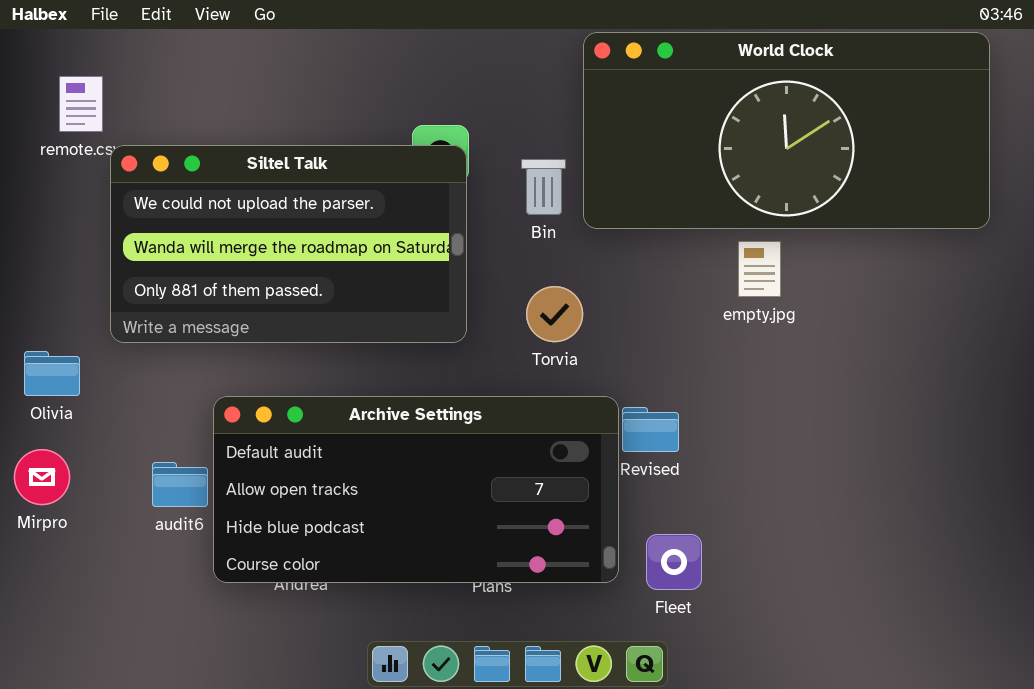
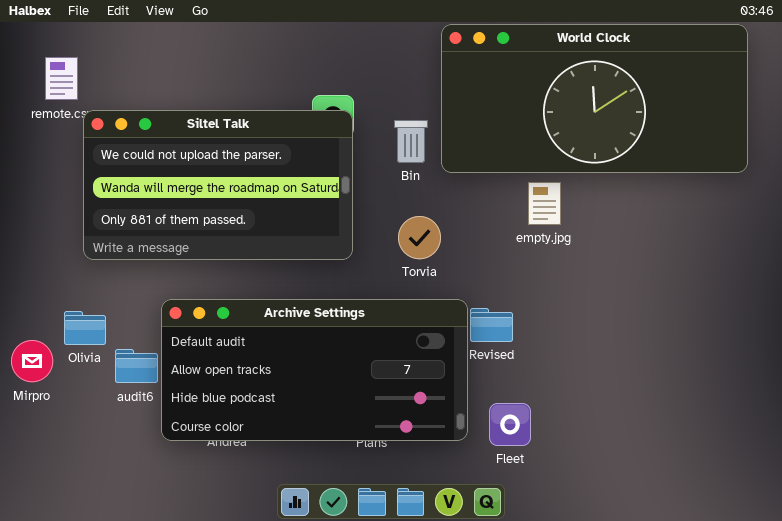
empty.jpg: [738,241,781,297] -> [528,182,561,225], moved
Olivia: [24,351,80,396] -> [64,311,106,345], moved

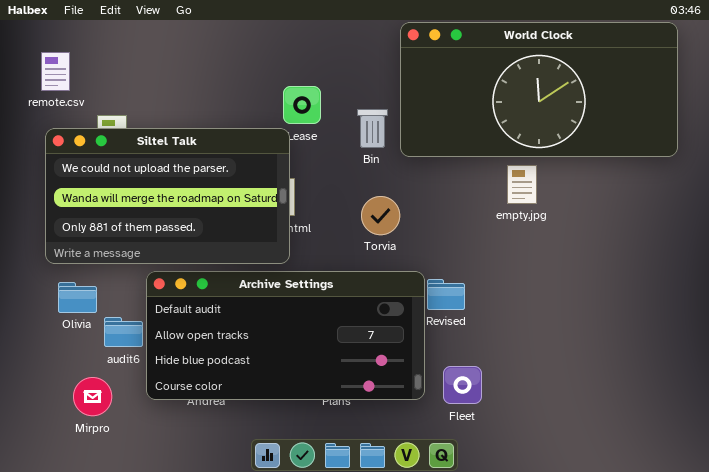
Siltel Talk: [83,110,353,260] -> [45,128,290,264], moved
empty.jpg: [528,182,561,225] -> [507,165,537,204], moved
Mirpro: [11,340,53,382] -> [73,377,112,416], moved

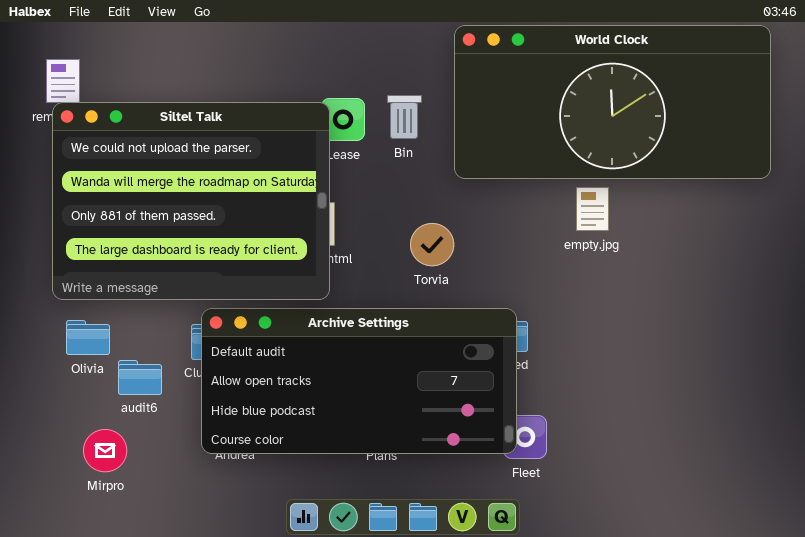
Bin: [357,109,388,148] -> [387,95,422,139], moved
Siltel Talk: [45,128,290,264] -> [52,102,330,300], resized
Archive Settings: [146,271,425,400] -> [201,308,517,454], moved

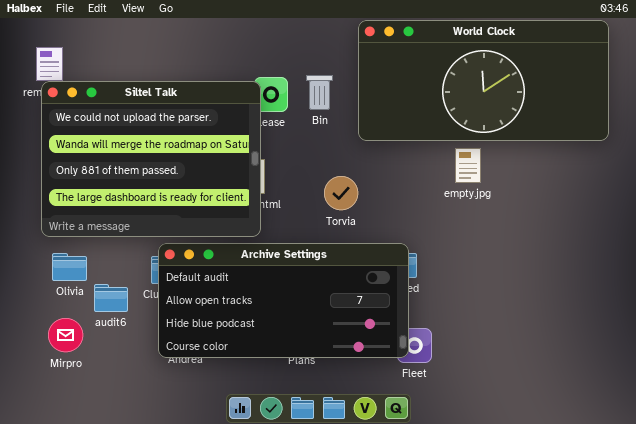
Mirpro: [83,429,127,472] -> [48,318,83,352], moved

